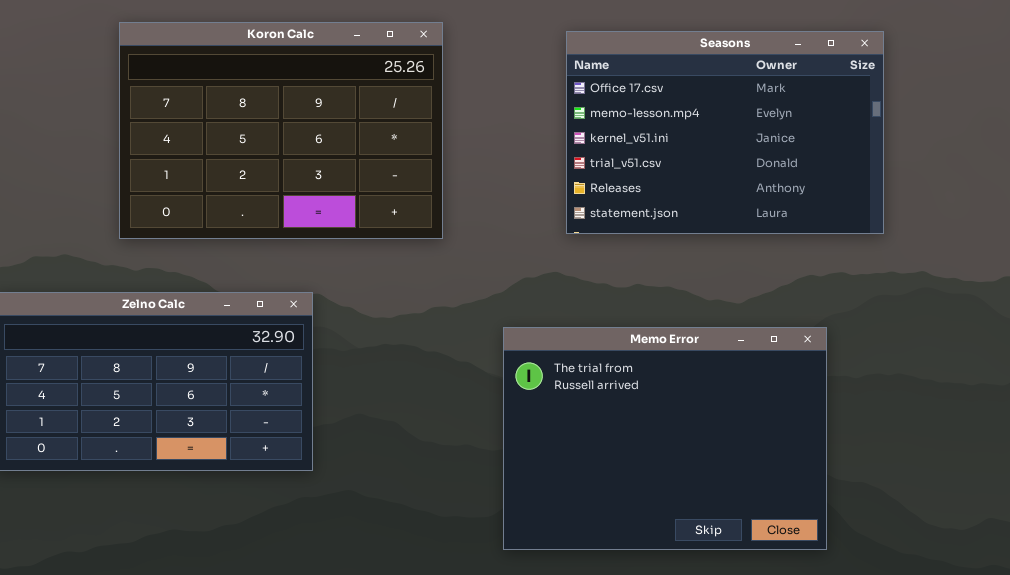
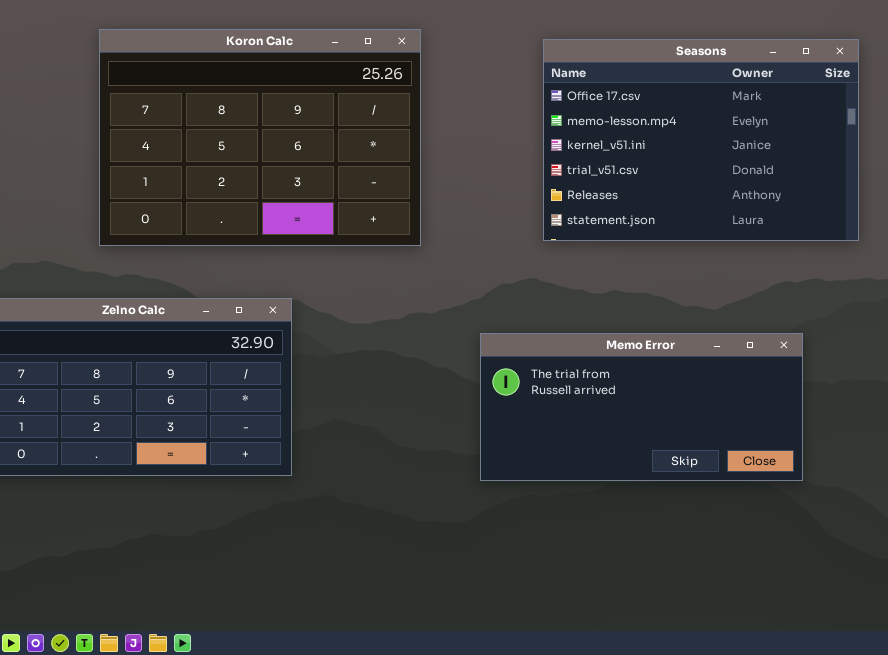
Memo Error: [503,327,827,550] -> [480,333,803,481], resized

